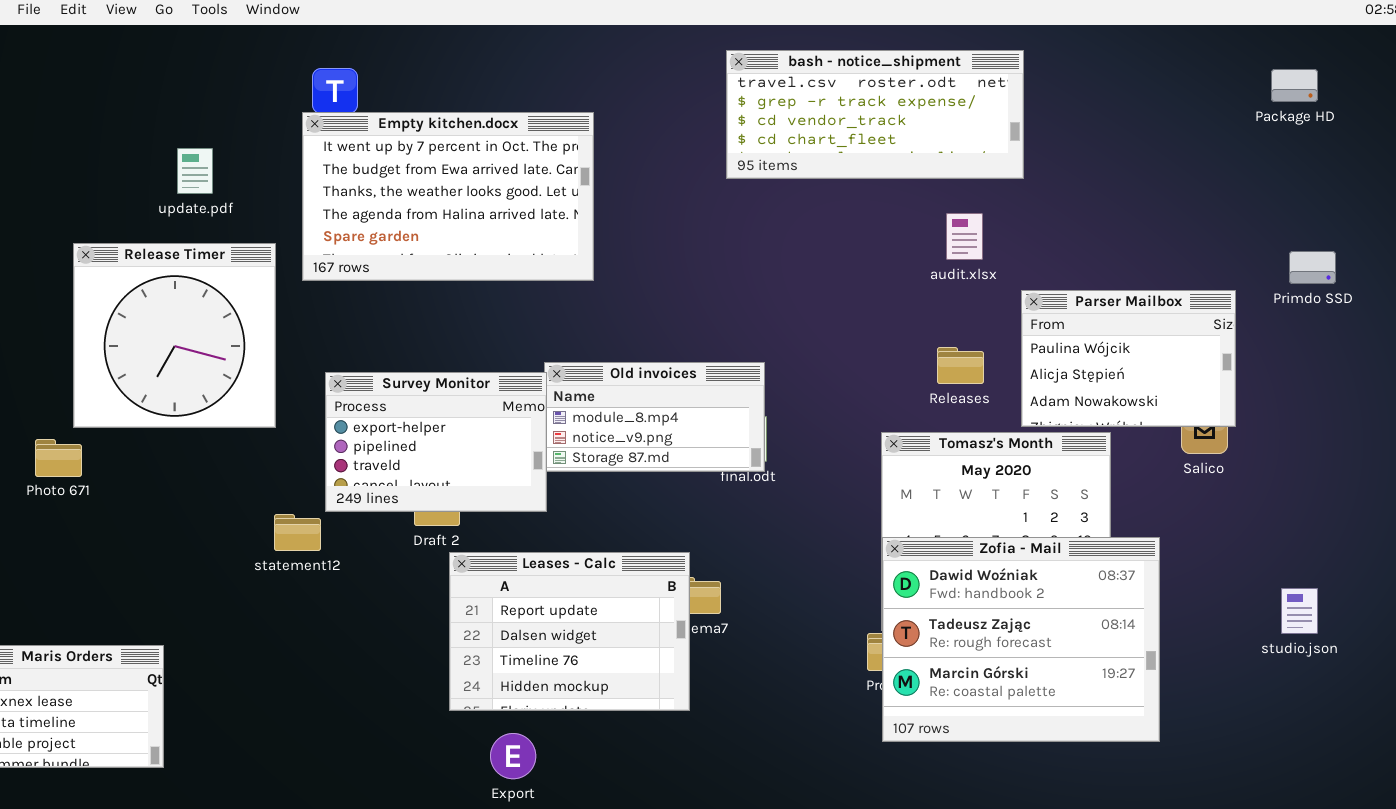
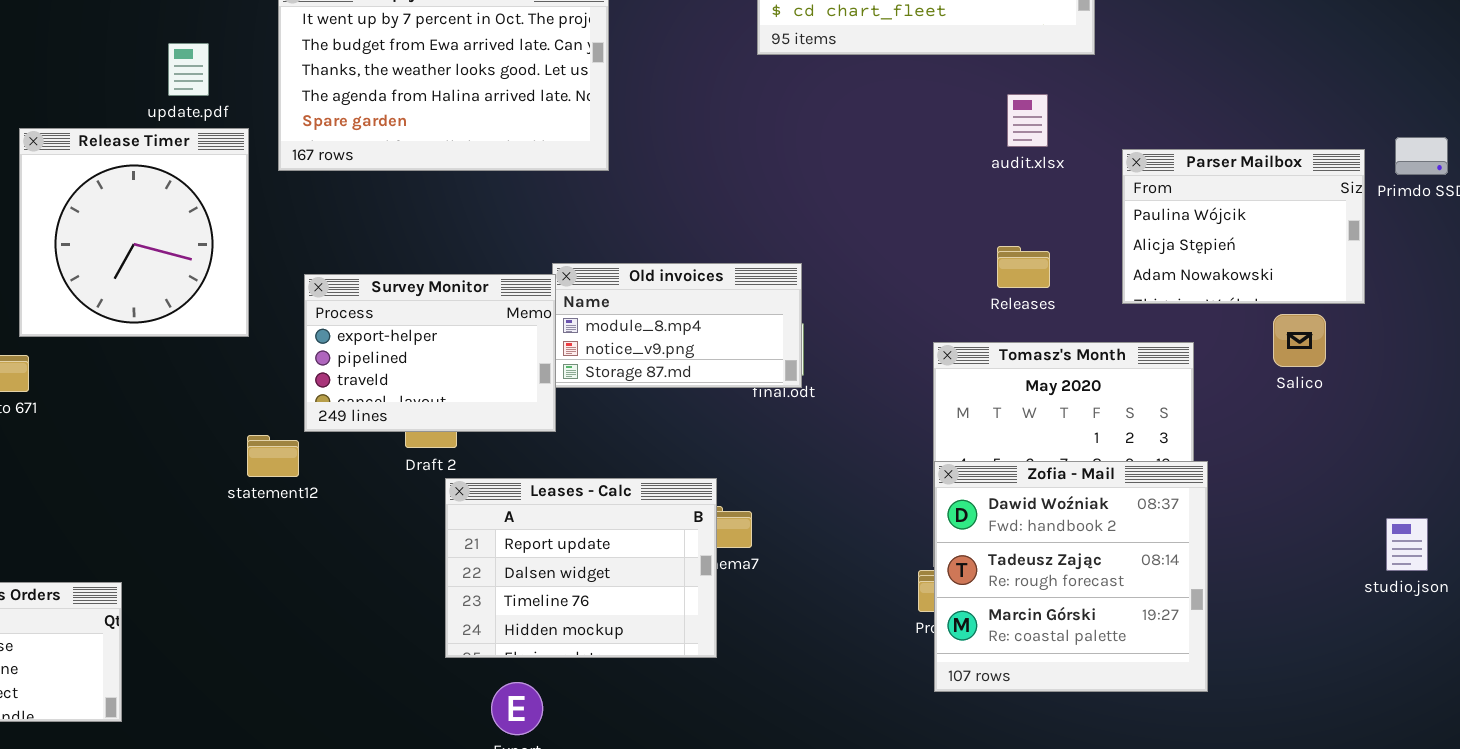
update.pdf: [177,148,213,194] -> [168,43,209,96], moved
Parser Mailbox: [1021,290,1236,427] -> [1122,149,1365,304], moved
Zofia - Mail: [882,537,1160,742] -> [934,461,1208,692], resized

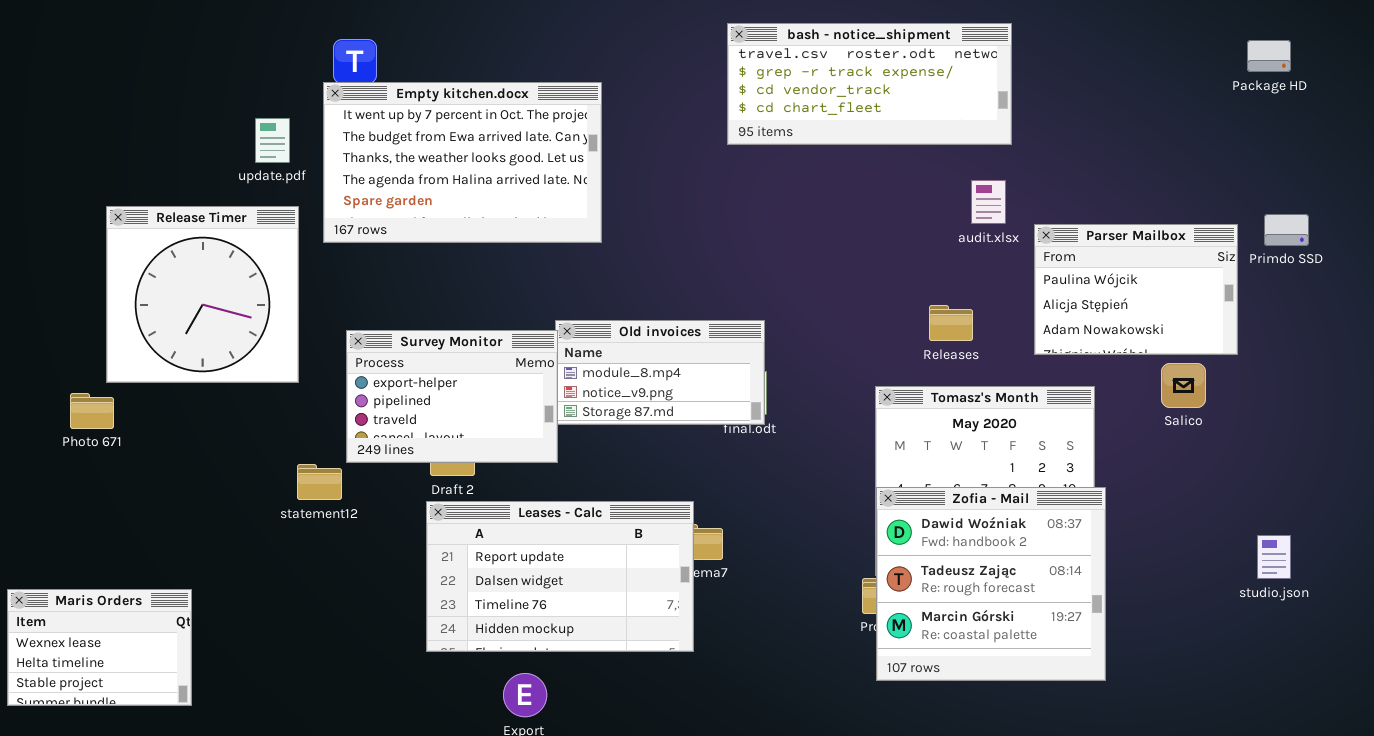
update.pdf: [168,43,209,96] -> [255,118,290,163], moved
audit.xlsx: [1007,94,1048,147] -> [971,180,1006,224], moved
Leases - Calc: [445,478,717,658] -> [426,501,694,652], resized

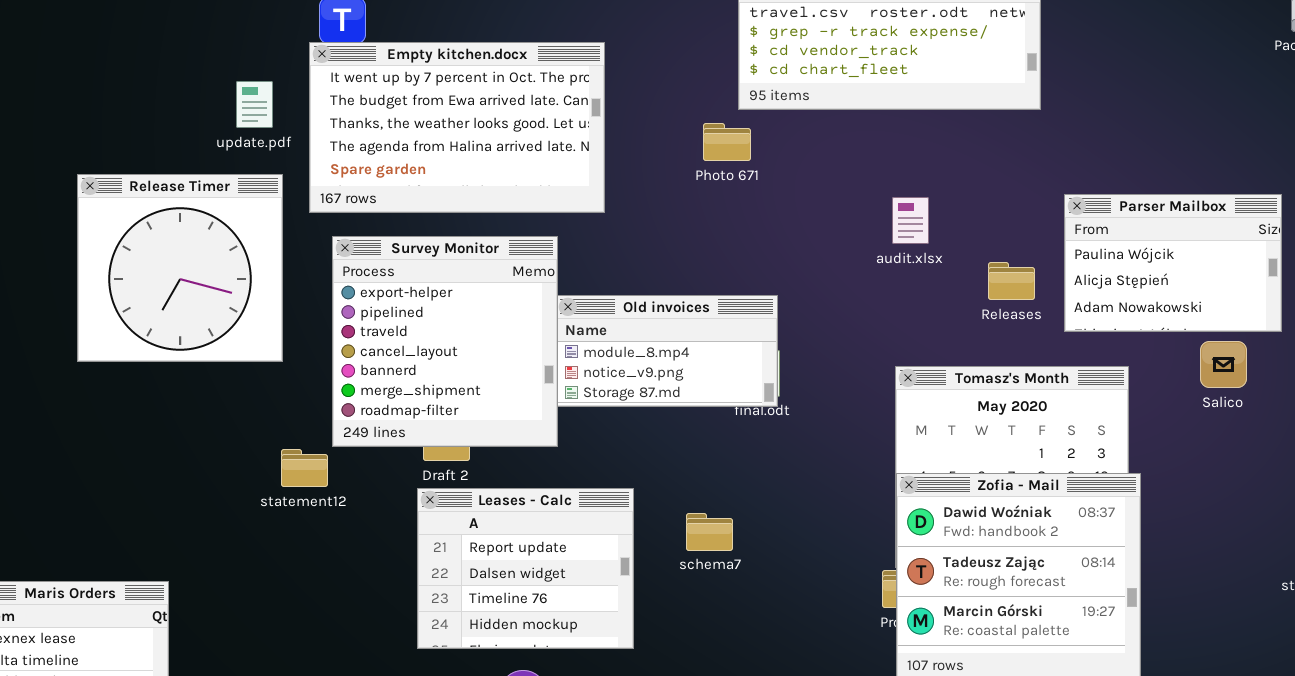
audit.xlsx: [971,180,1006,224] -> [892,197,929,244], moved
Releases: [929,305,973,341] -> [988,262,1035,300], moved
Survey Monitor: [346,330,558,463] -> [332,236,558,447], resized
Photo 671: [70,393,114,429] -> [703,123,751,161], moved
Leases - Calc: [426,501,694,652] -> [417,488,634,649], resized

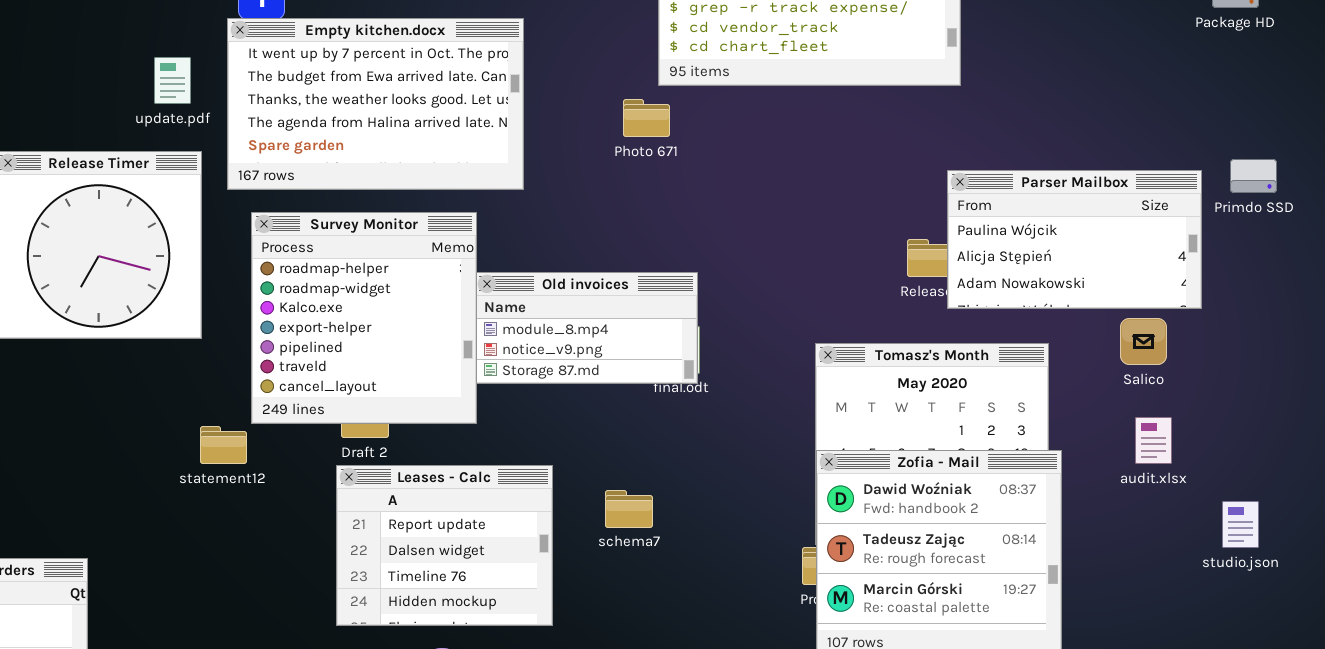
Parser Mailbox: [1064,194,1282,332] -> [947,170,1202,309], resized
audit.xlsx: [892,197,929,244] -> [1135,417,1172,464], moved
Survey Monitor: [332,236,558,447] -> [251,212,477,424], scrolled up 3 rows

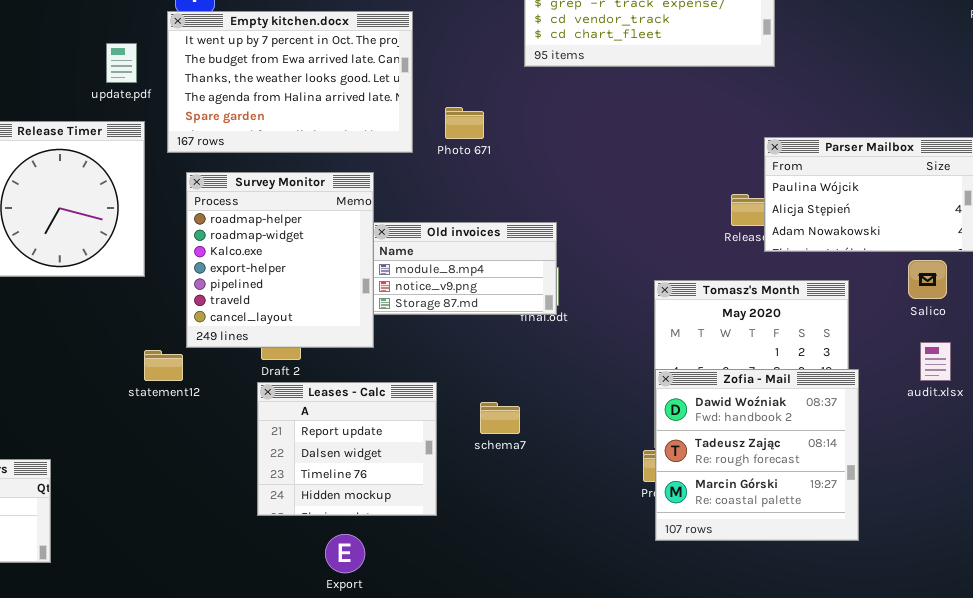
Photo 671: [623,99,670,137] -> [445,107,484,139], moved

